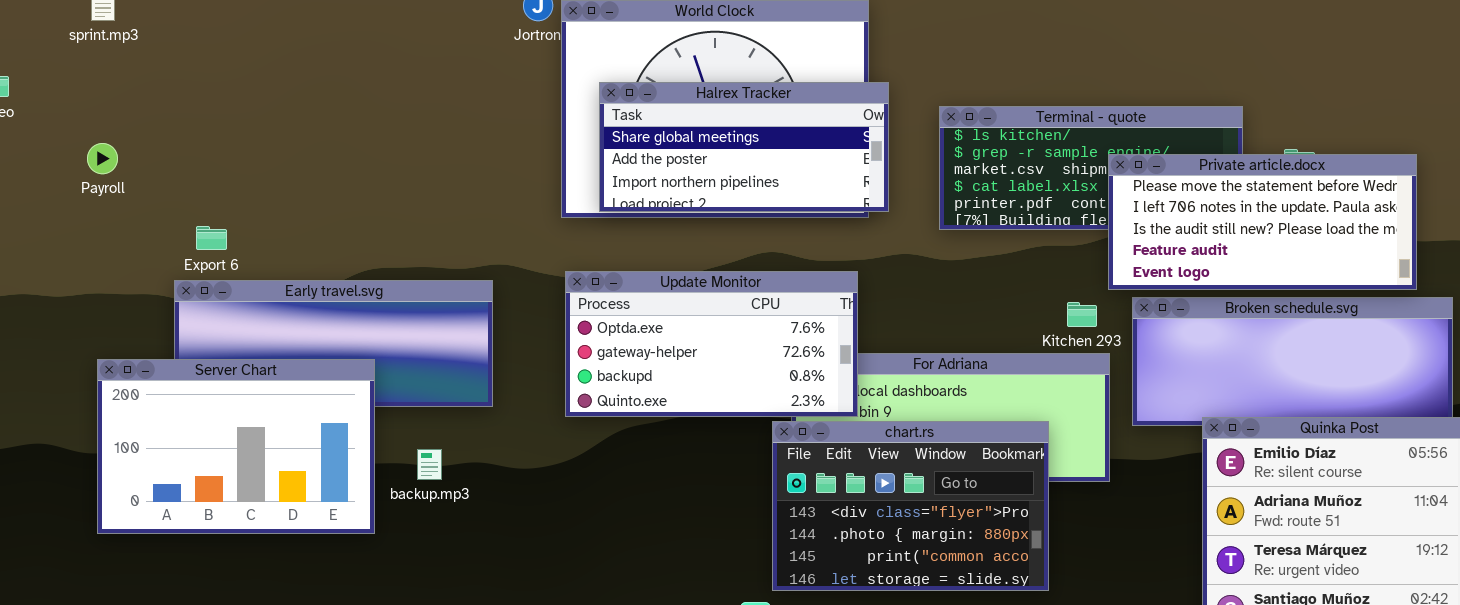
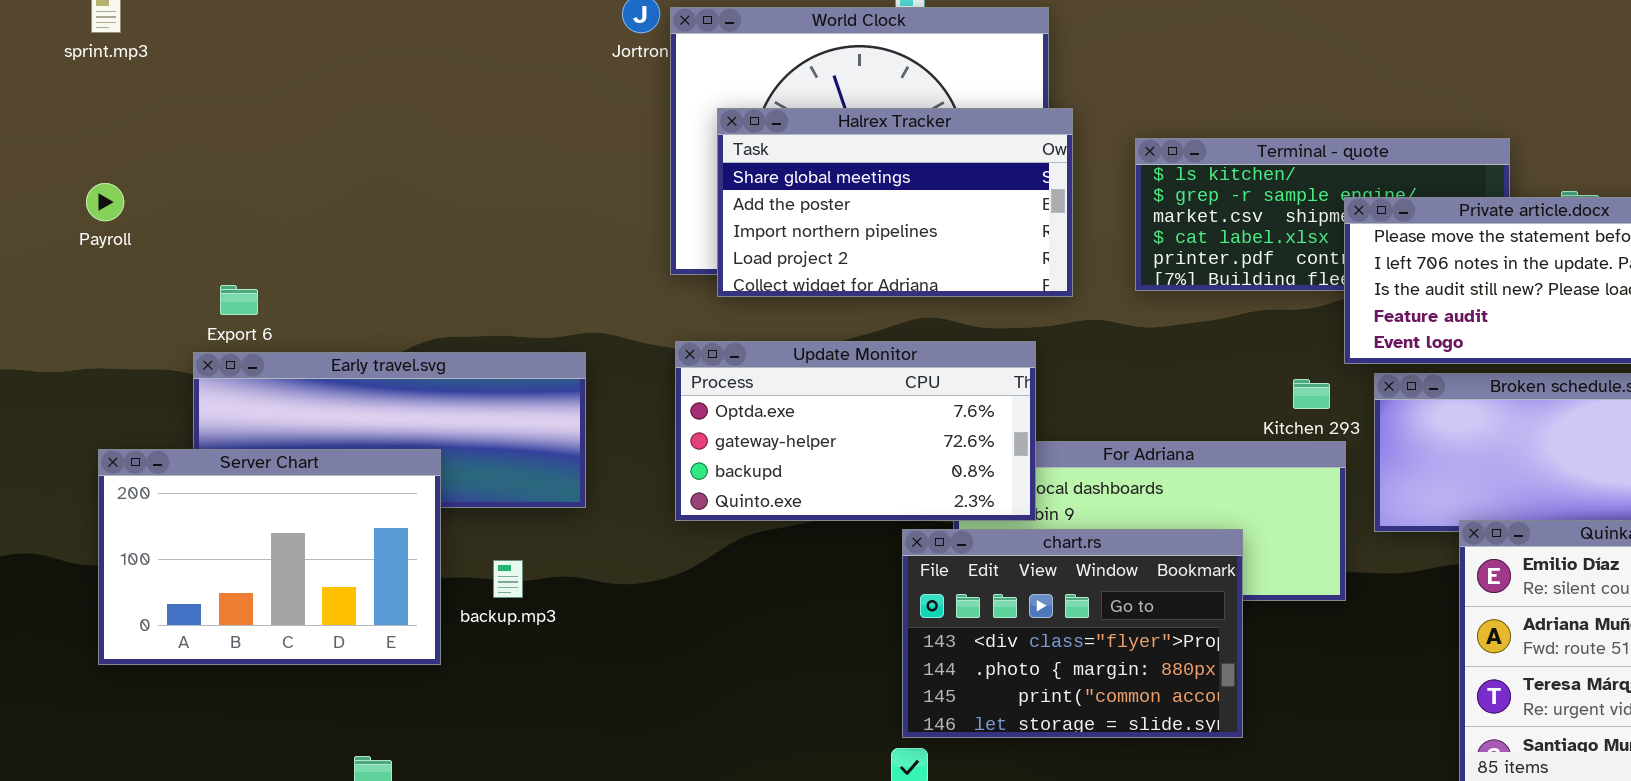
Halrex Tracker: [599,82,889,212] -> [717,108,1073,297], resized
chart.rs: [772,421,1049,591] -> [902,529,1243,738], moved

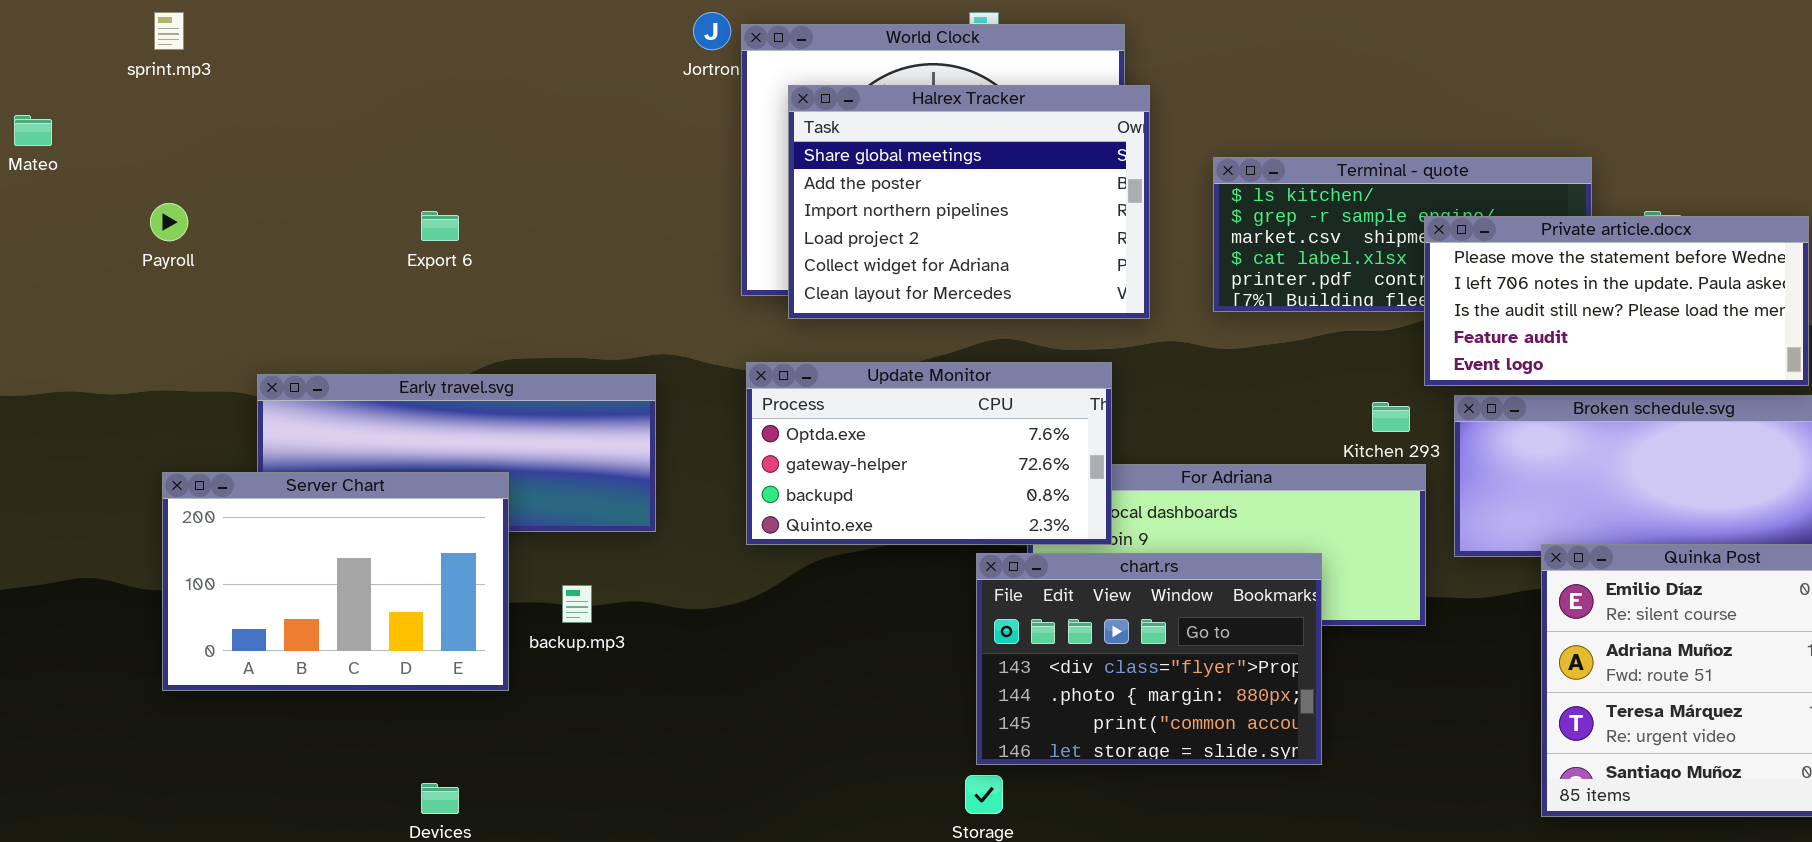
Halrex Tracker: [717,108,1073,297] -> [788,85,1150,319], resized
Export 6: [220,285,258,315] -> [421,211,459,241], moved

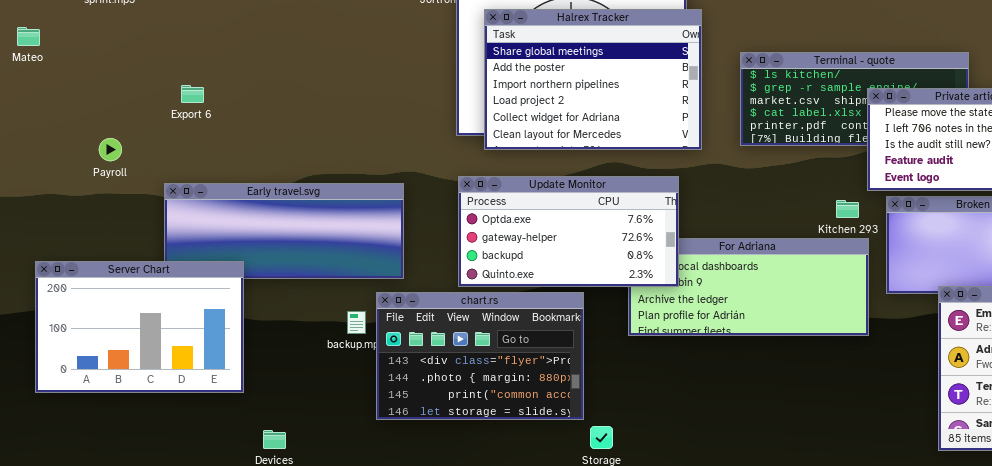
Payroll: [150,203,188,241] -> [99,138,122,161], moved
Export 6: [421,211,459,241] -> [181,85,204,103], moved
Server Chart: [162,472,509,691] -> [35,261,244,393], moved
chart.rs: [976,553,1322,765] -> [376,292,584,420], moved

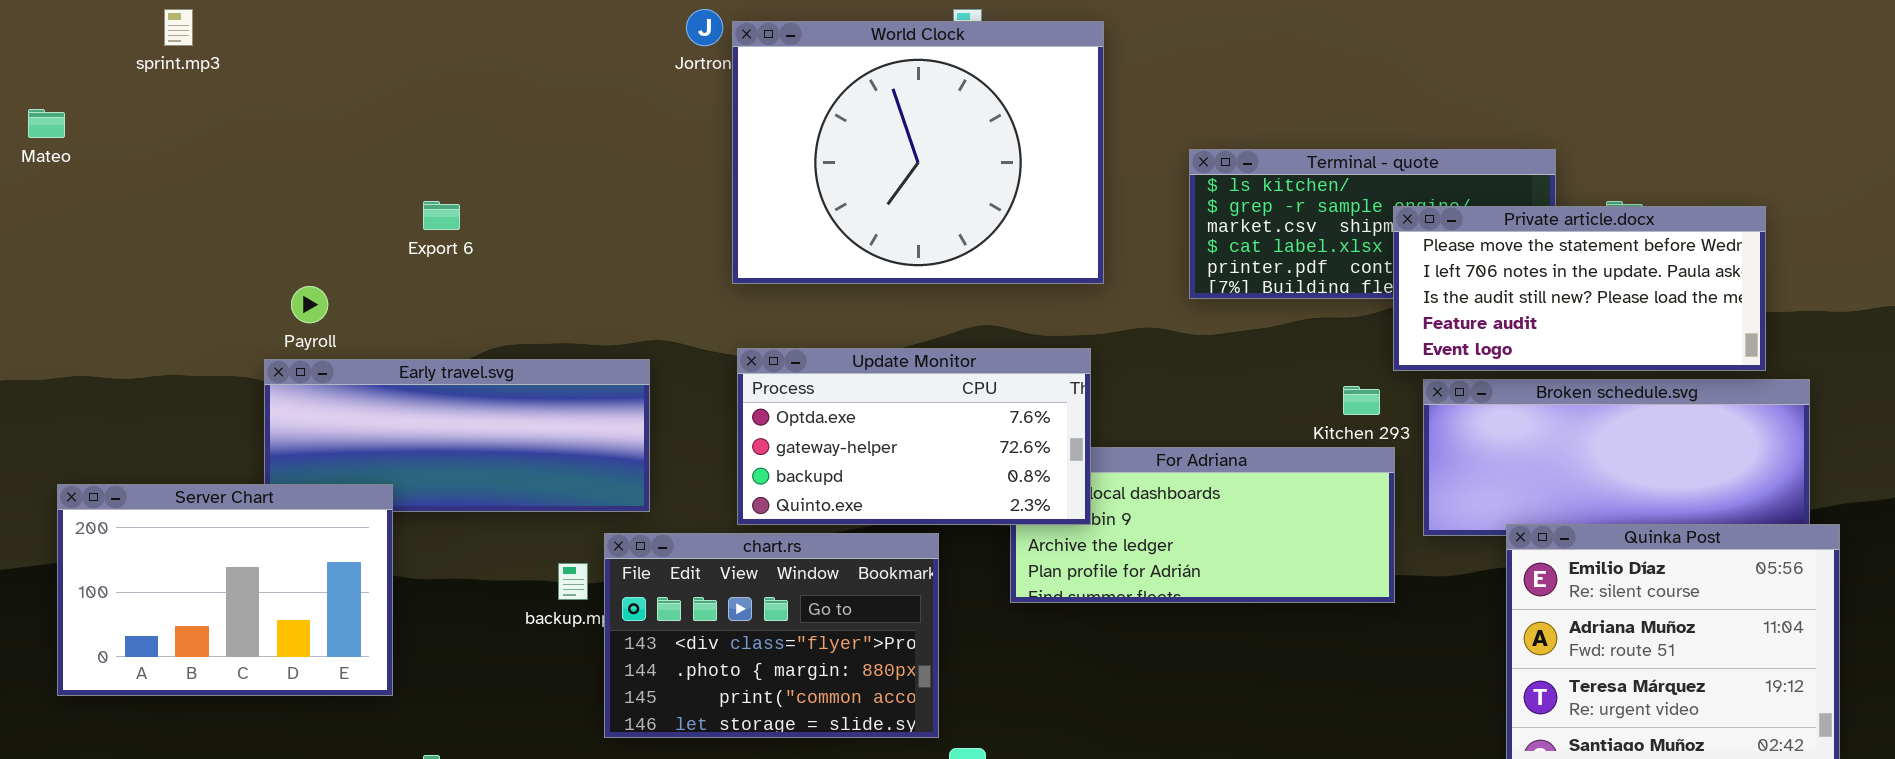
Halrex Tracker: [484,9,702,150] -> none, closed
Export 6: [181,85,204,103] -> [423,201,460,230], moved
Payroll: [99,138,122,161] -> [291,286,328,323], moved

